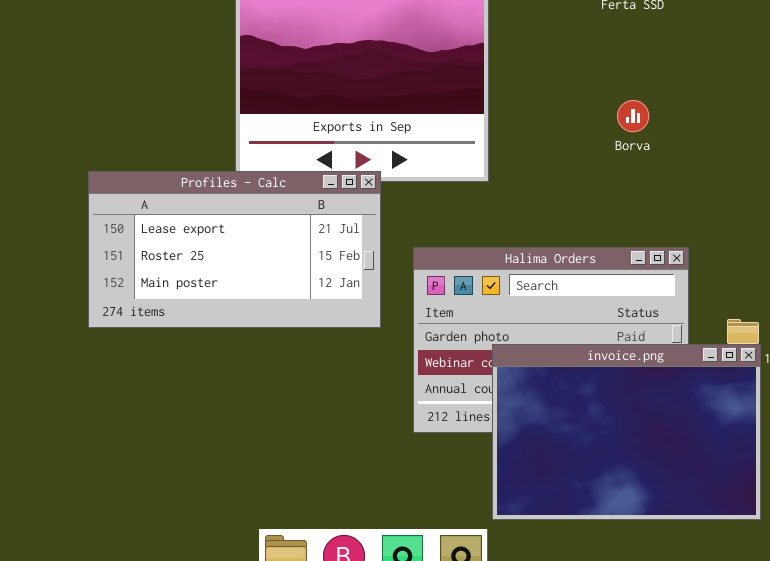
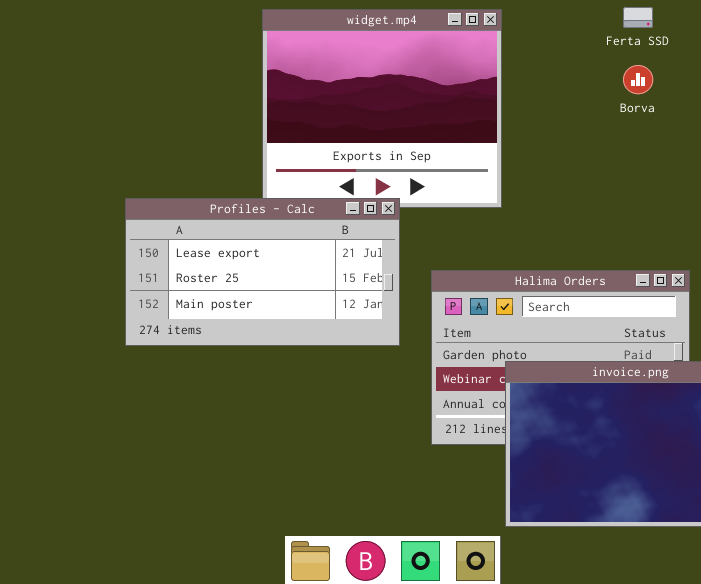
Borva: [617,100,649,132] -> [623,65,653,94], moved

